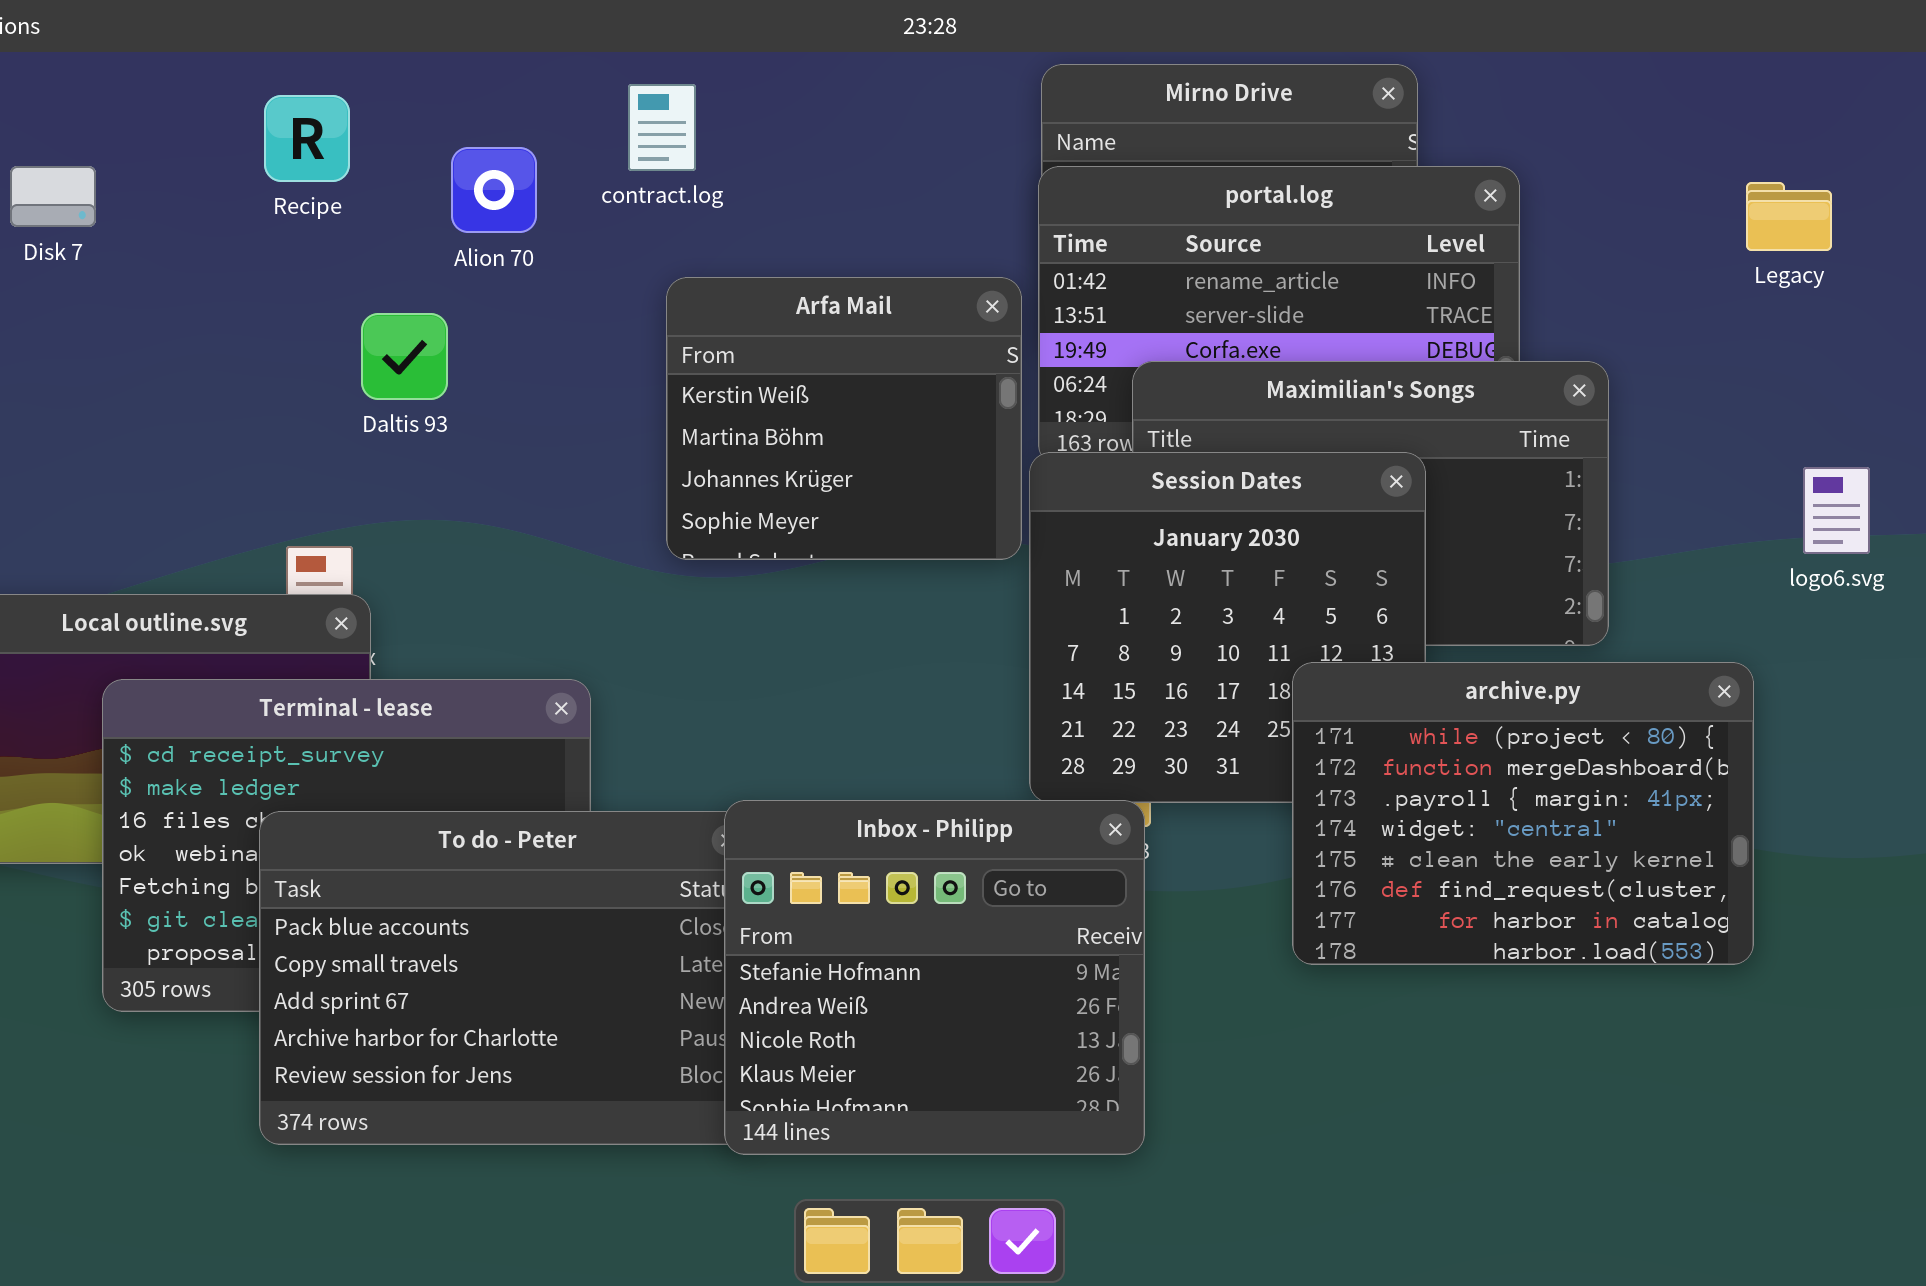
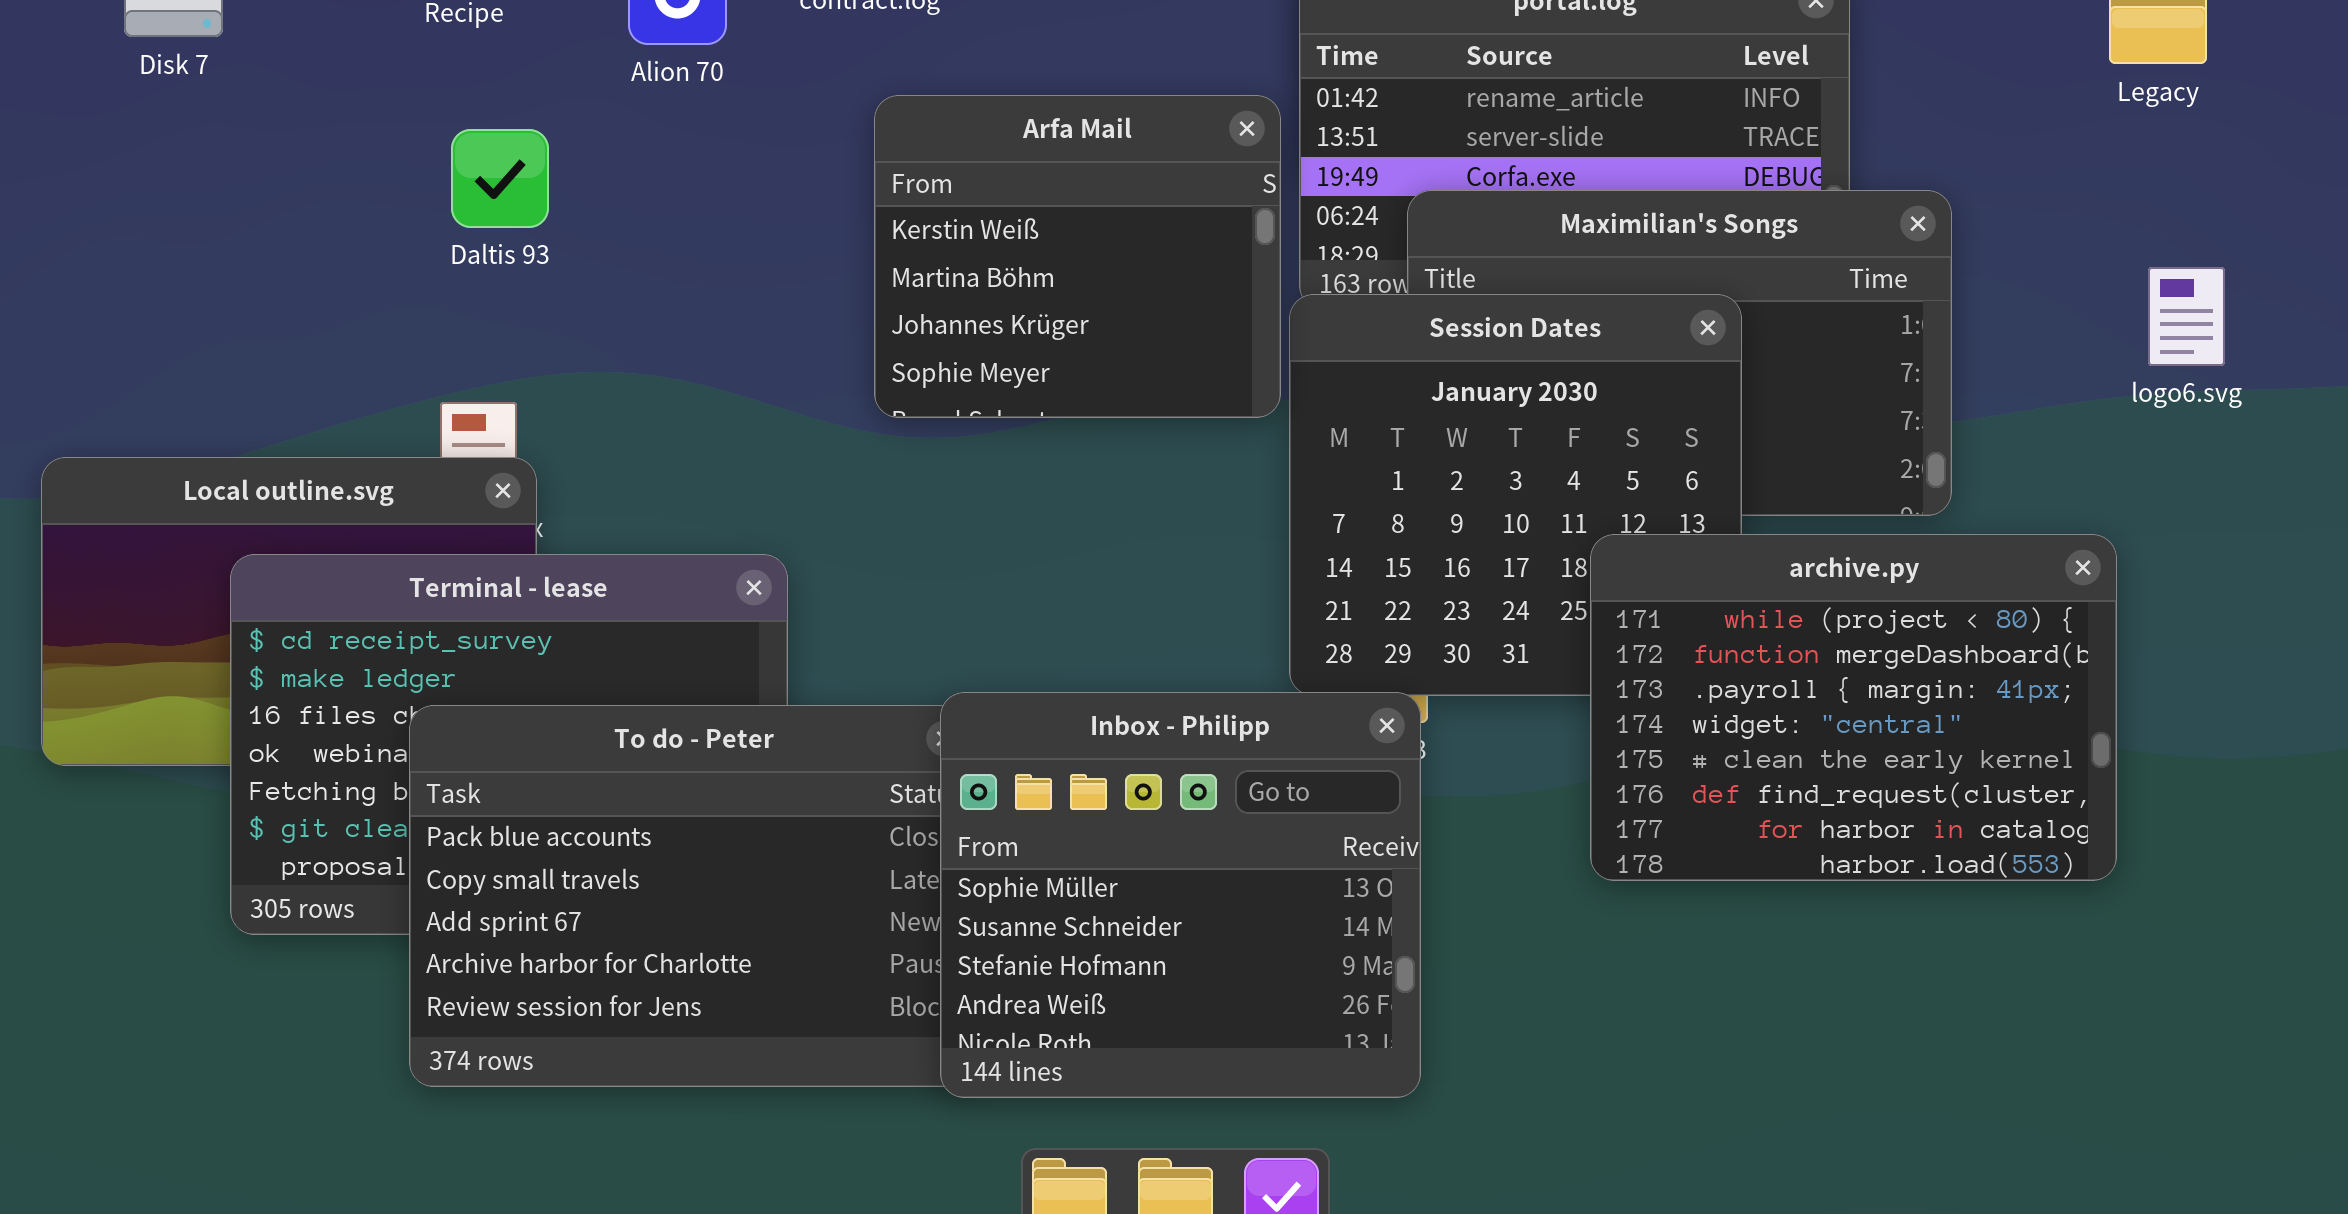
Daltis 93: [361,313,448,400] -> [451,129,549,228], moved
logo6.svg: [1803,467,1870,554] -> [2148,267,2225,366], moved
Inbox - Philipp: [724,800,1145,1155] -> [940,692,1421,1098], scrolled up 2 rows

